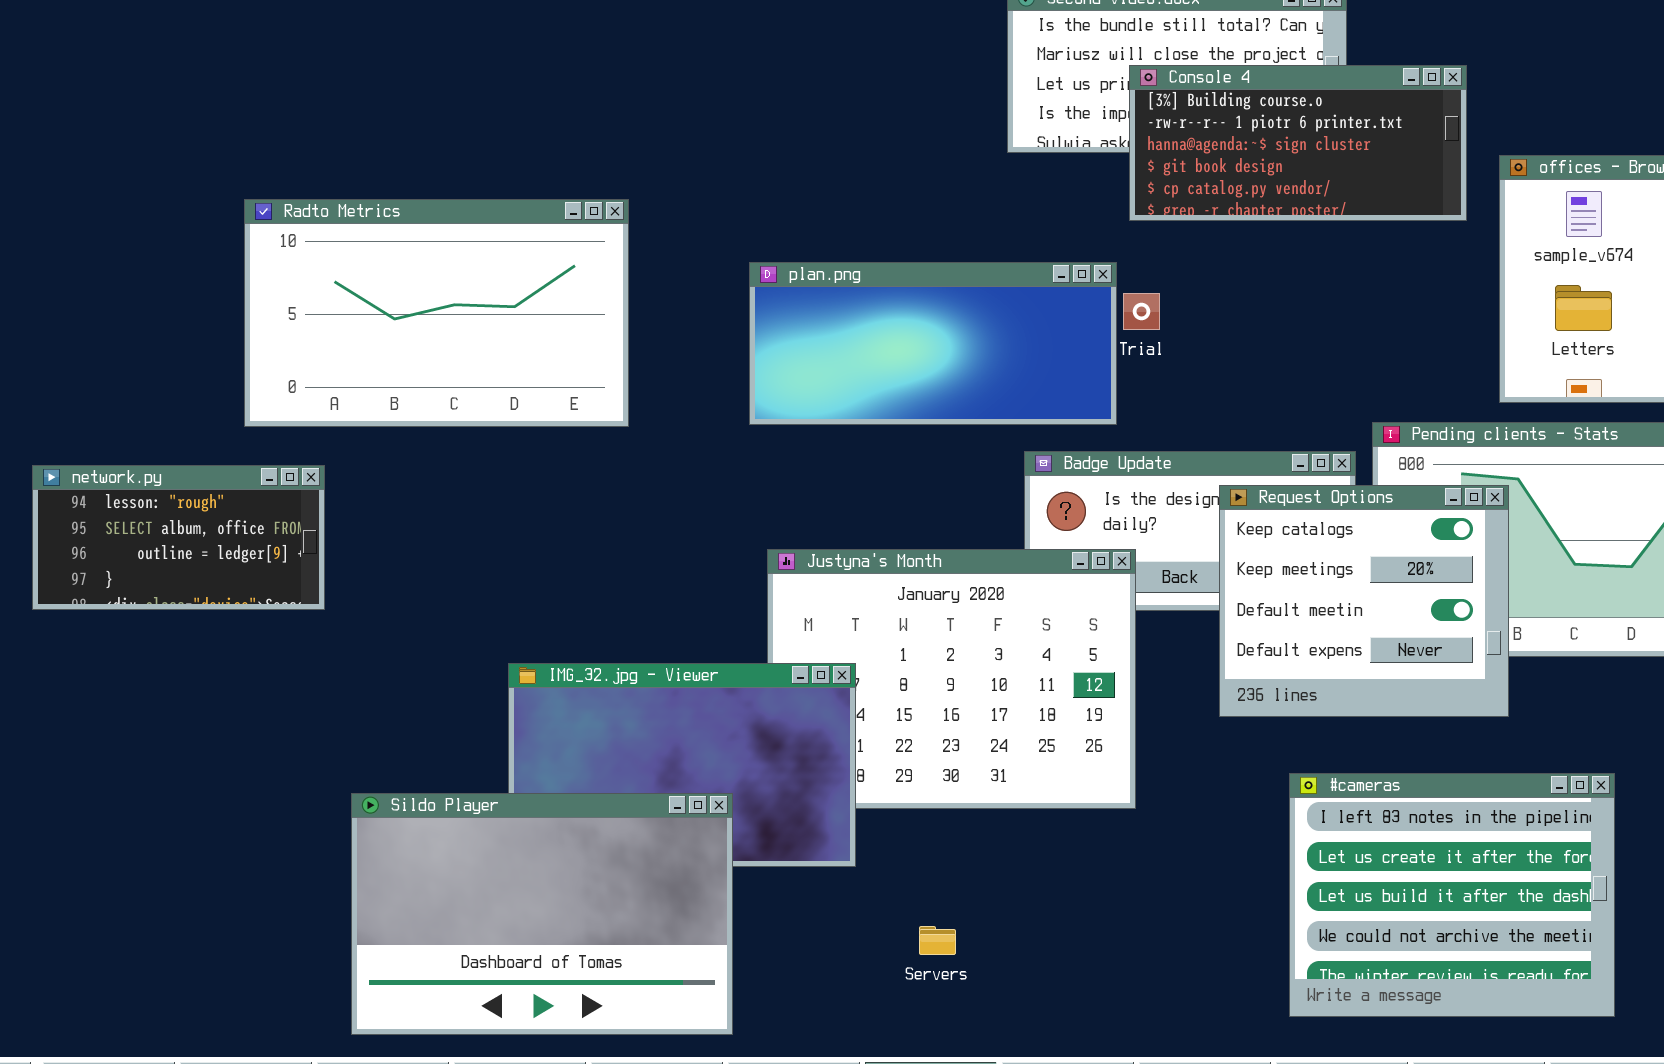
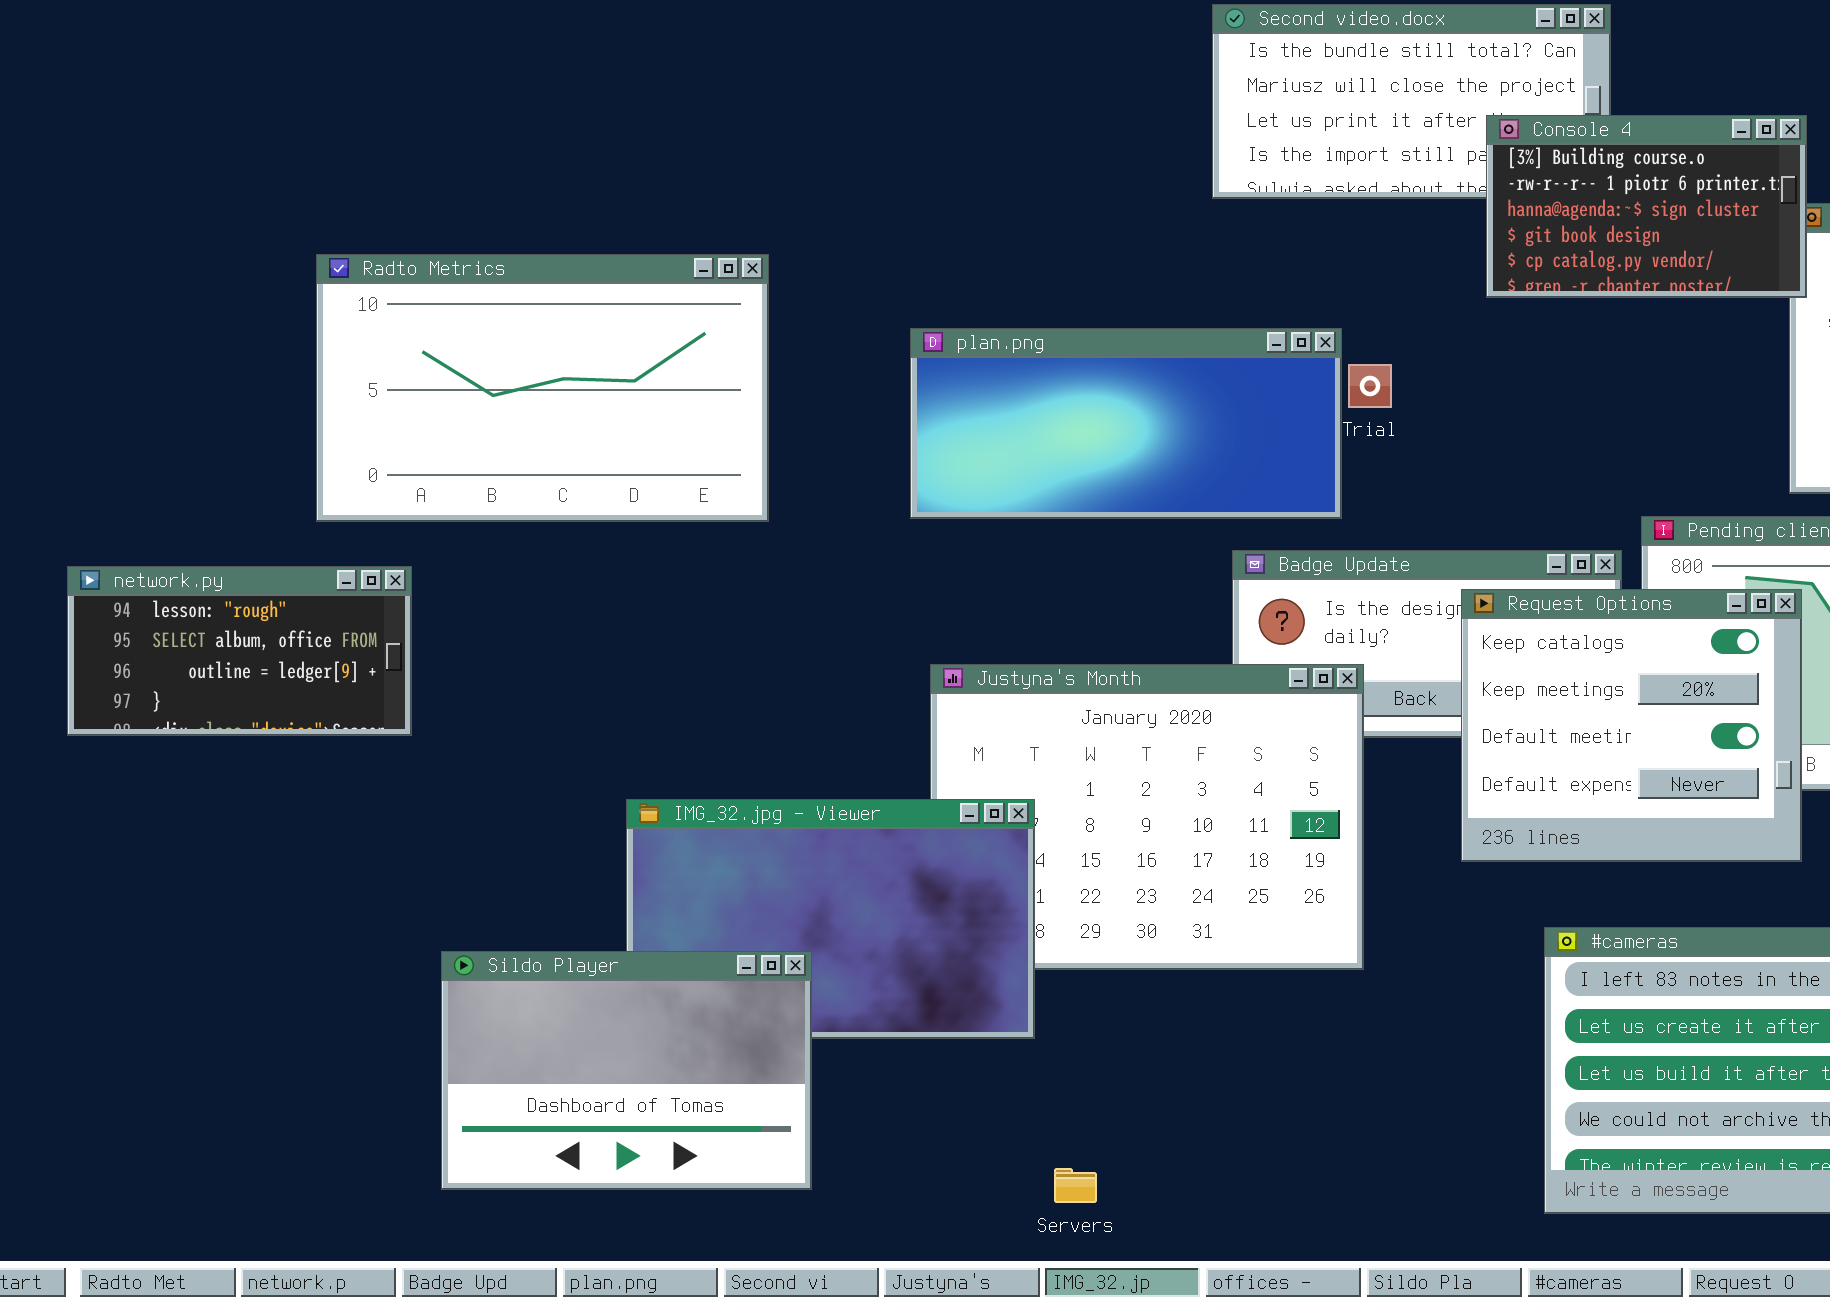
Console 4: [1129,65,1467,221] -> [1486,115,1807,298], moved, resized
Sildo Player: [351,793,733,1035] -> [441,951,812,1190], resized
Servers: [919,926,956,955] -> [1054,1168,1097,1203], moved

